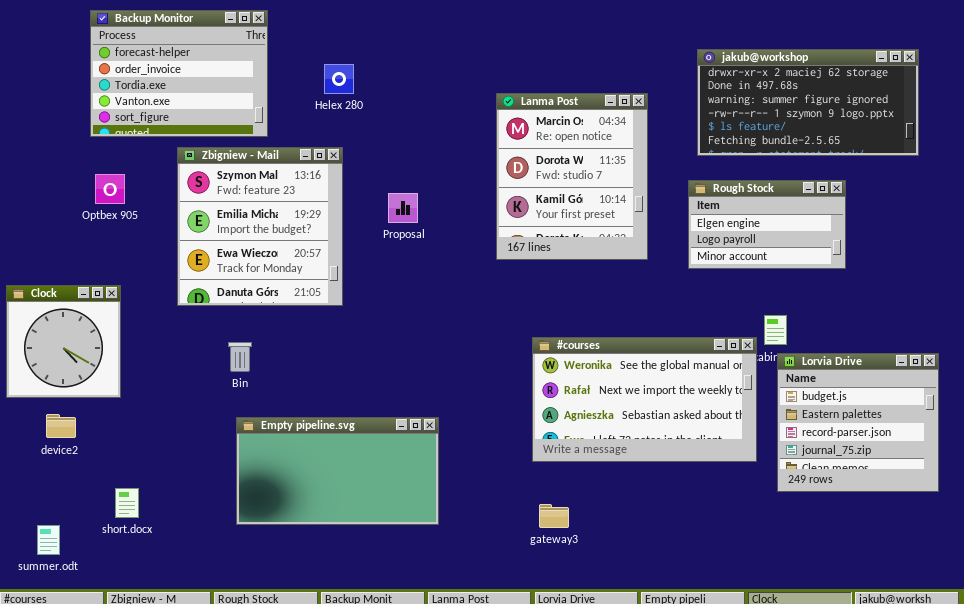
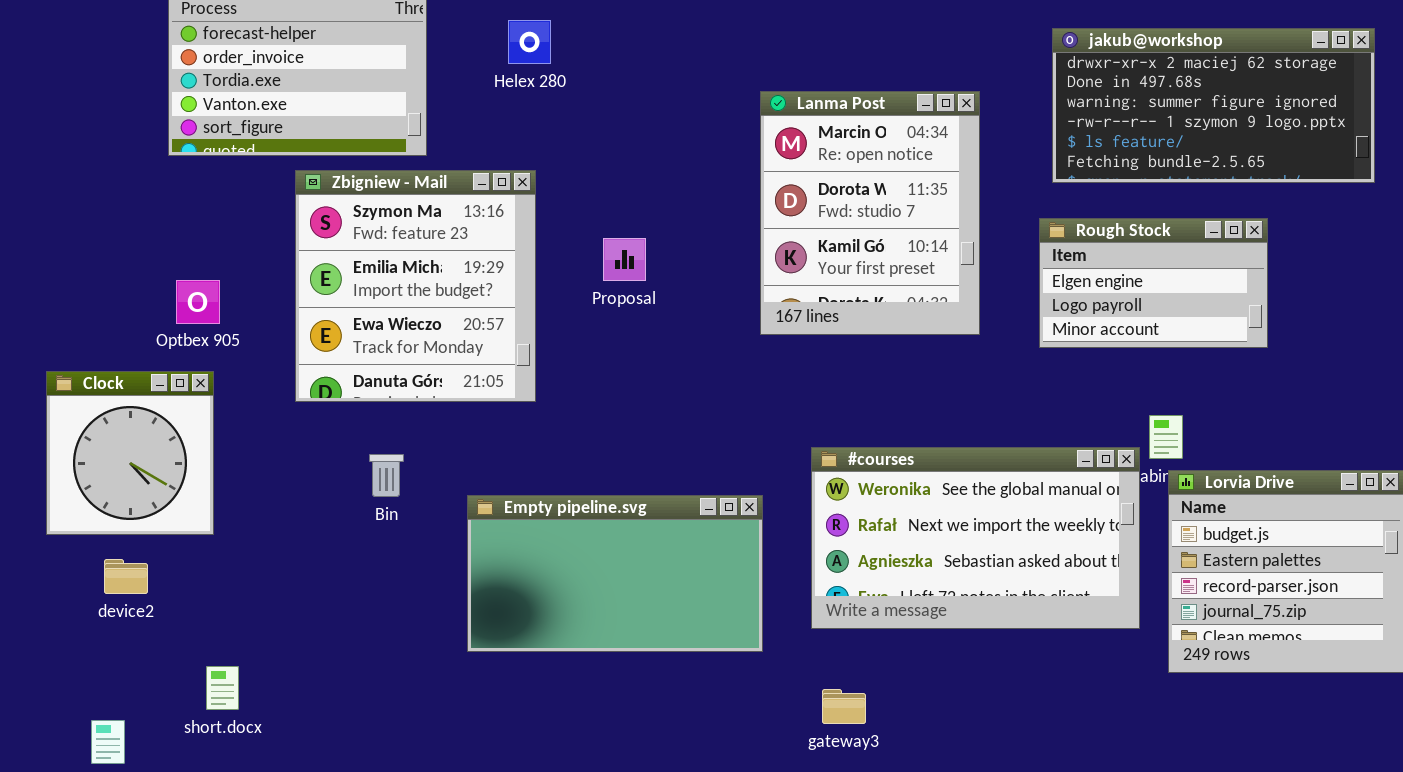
Helex 280: [324,64,354,94] -> [508,20,551,64], moved
Optbex 905: [95,174,125,204] -> [176,280,220,324], moved
Empty pipeline.svg: [236,417,439,525] -> [467,495,763,652], moved

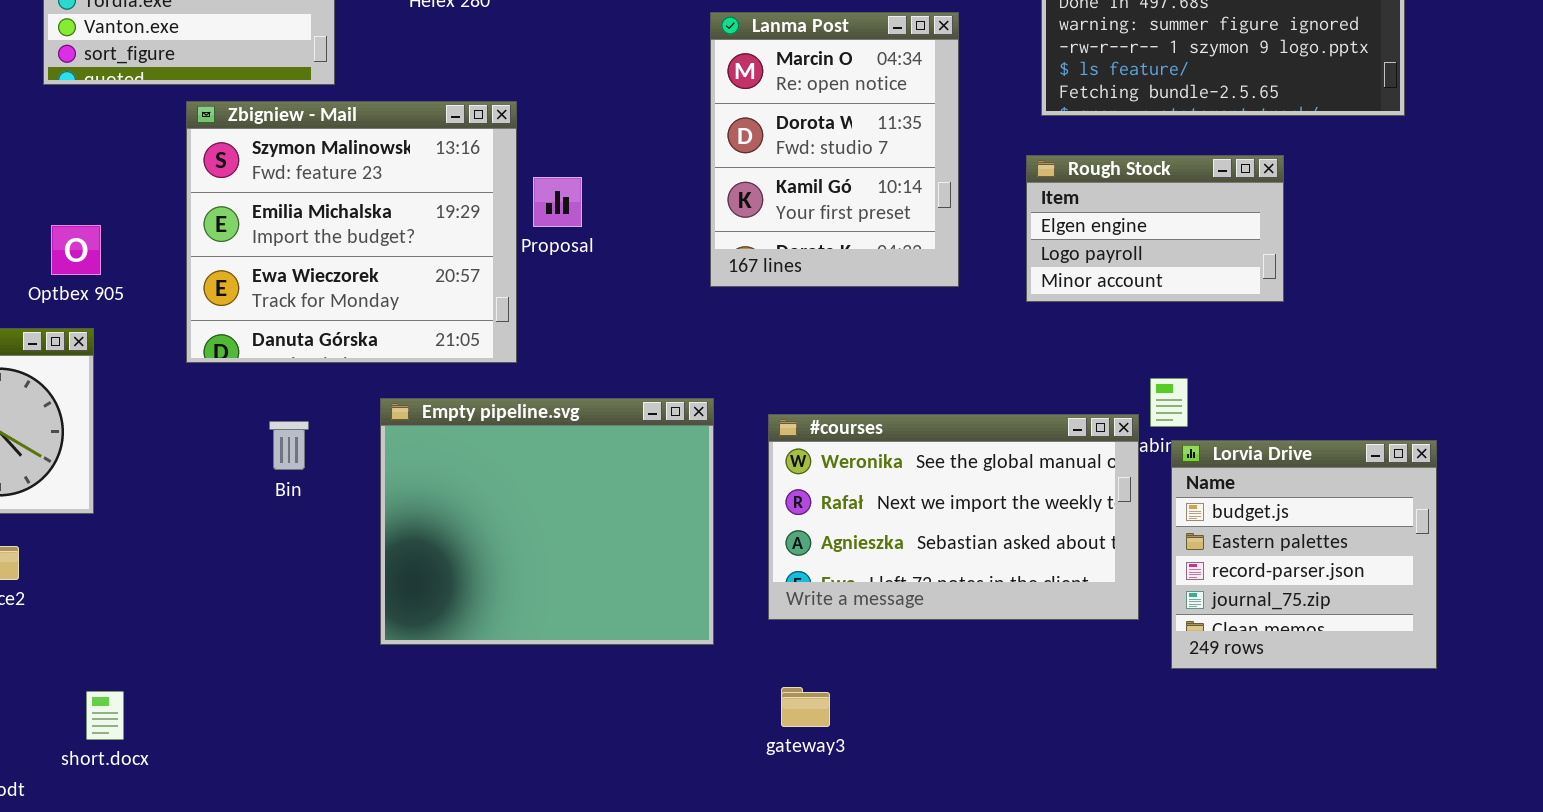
Zbigniew - Mail: [295,170,536,402] -> [186,101,517,363], resized
Empty pipeline.svg: [467,495,763,652] -> [380,398,714,645], resized
short.docx: [206,666,239,710] -> [86,691,124,740], moved

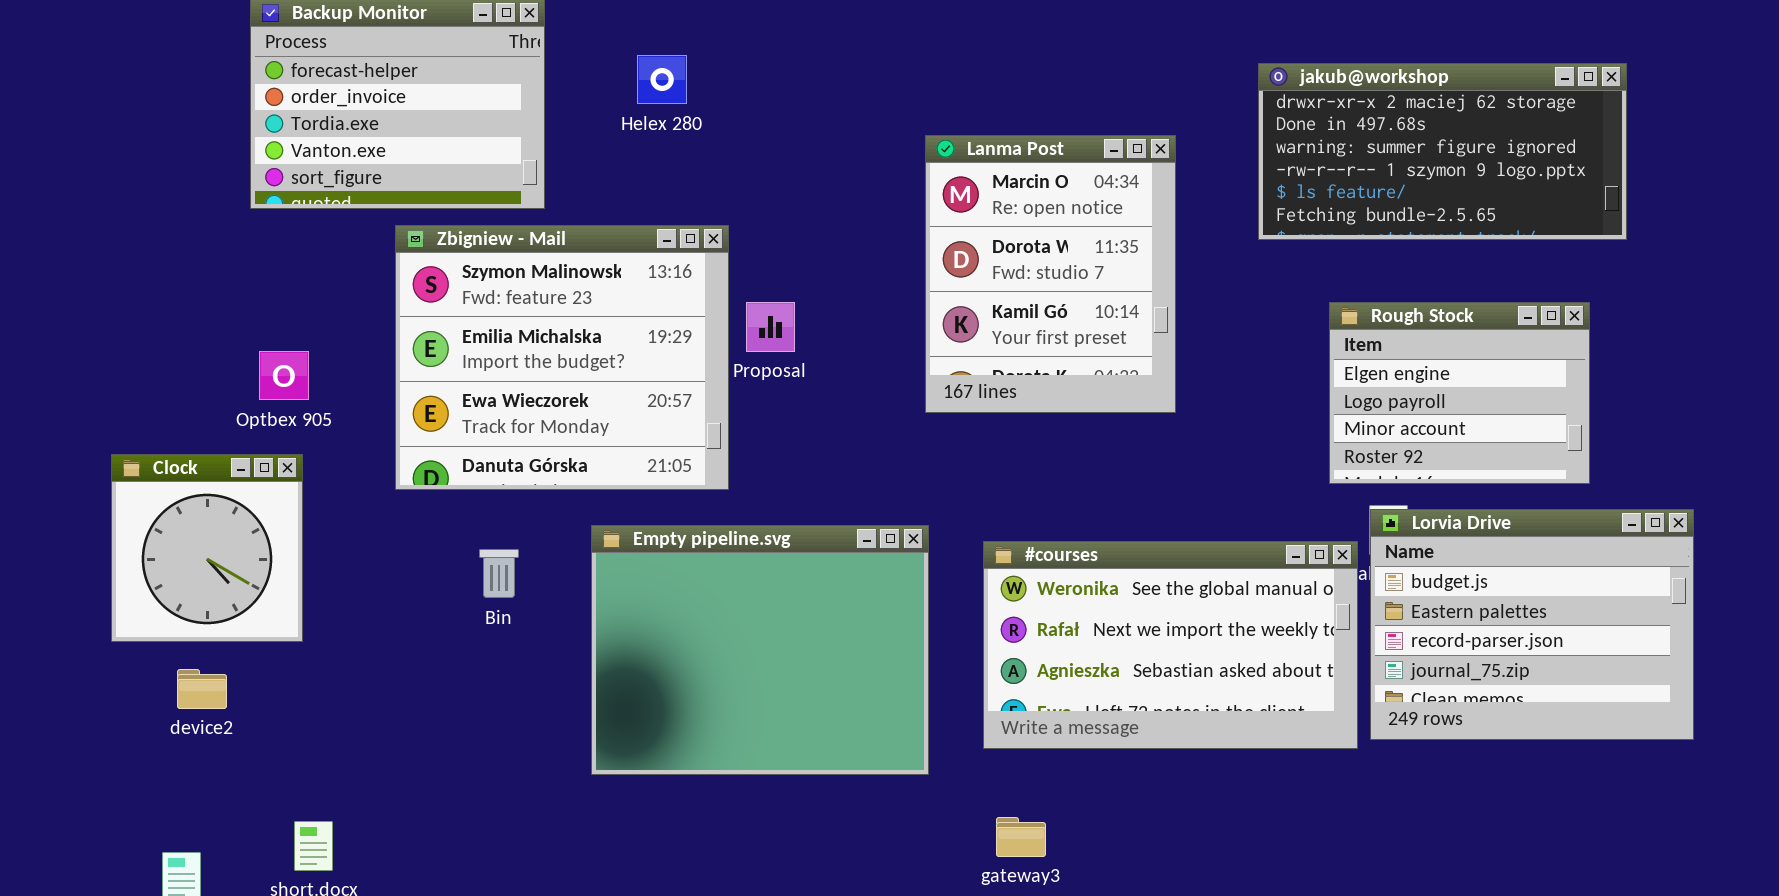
Rough Stock: [1026,155,1284,302] -> [1329,302,1590,484], moved, resized
Lorvia Drive: [1171,440,1437,669] -> [1370,509,1694,740], moved, resized

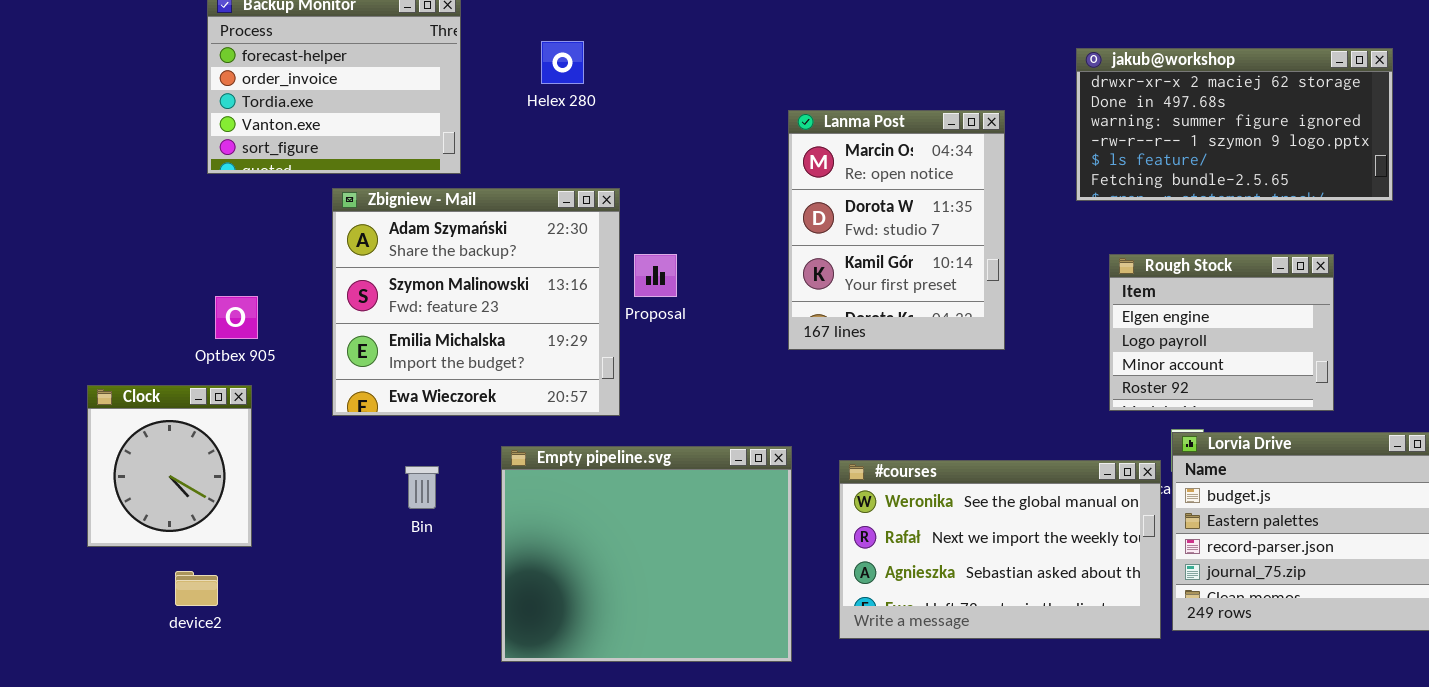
Zbigniew - Mail: [395,225,729,490] -> [332,188,620,416], scrolled up 1 row
Rough Stock: [1329,302,1590,484] -> [1109,254,1334,411], moved
device2: [177,669,227,709] -> [175,571,218,606], moved

